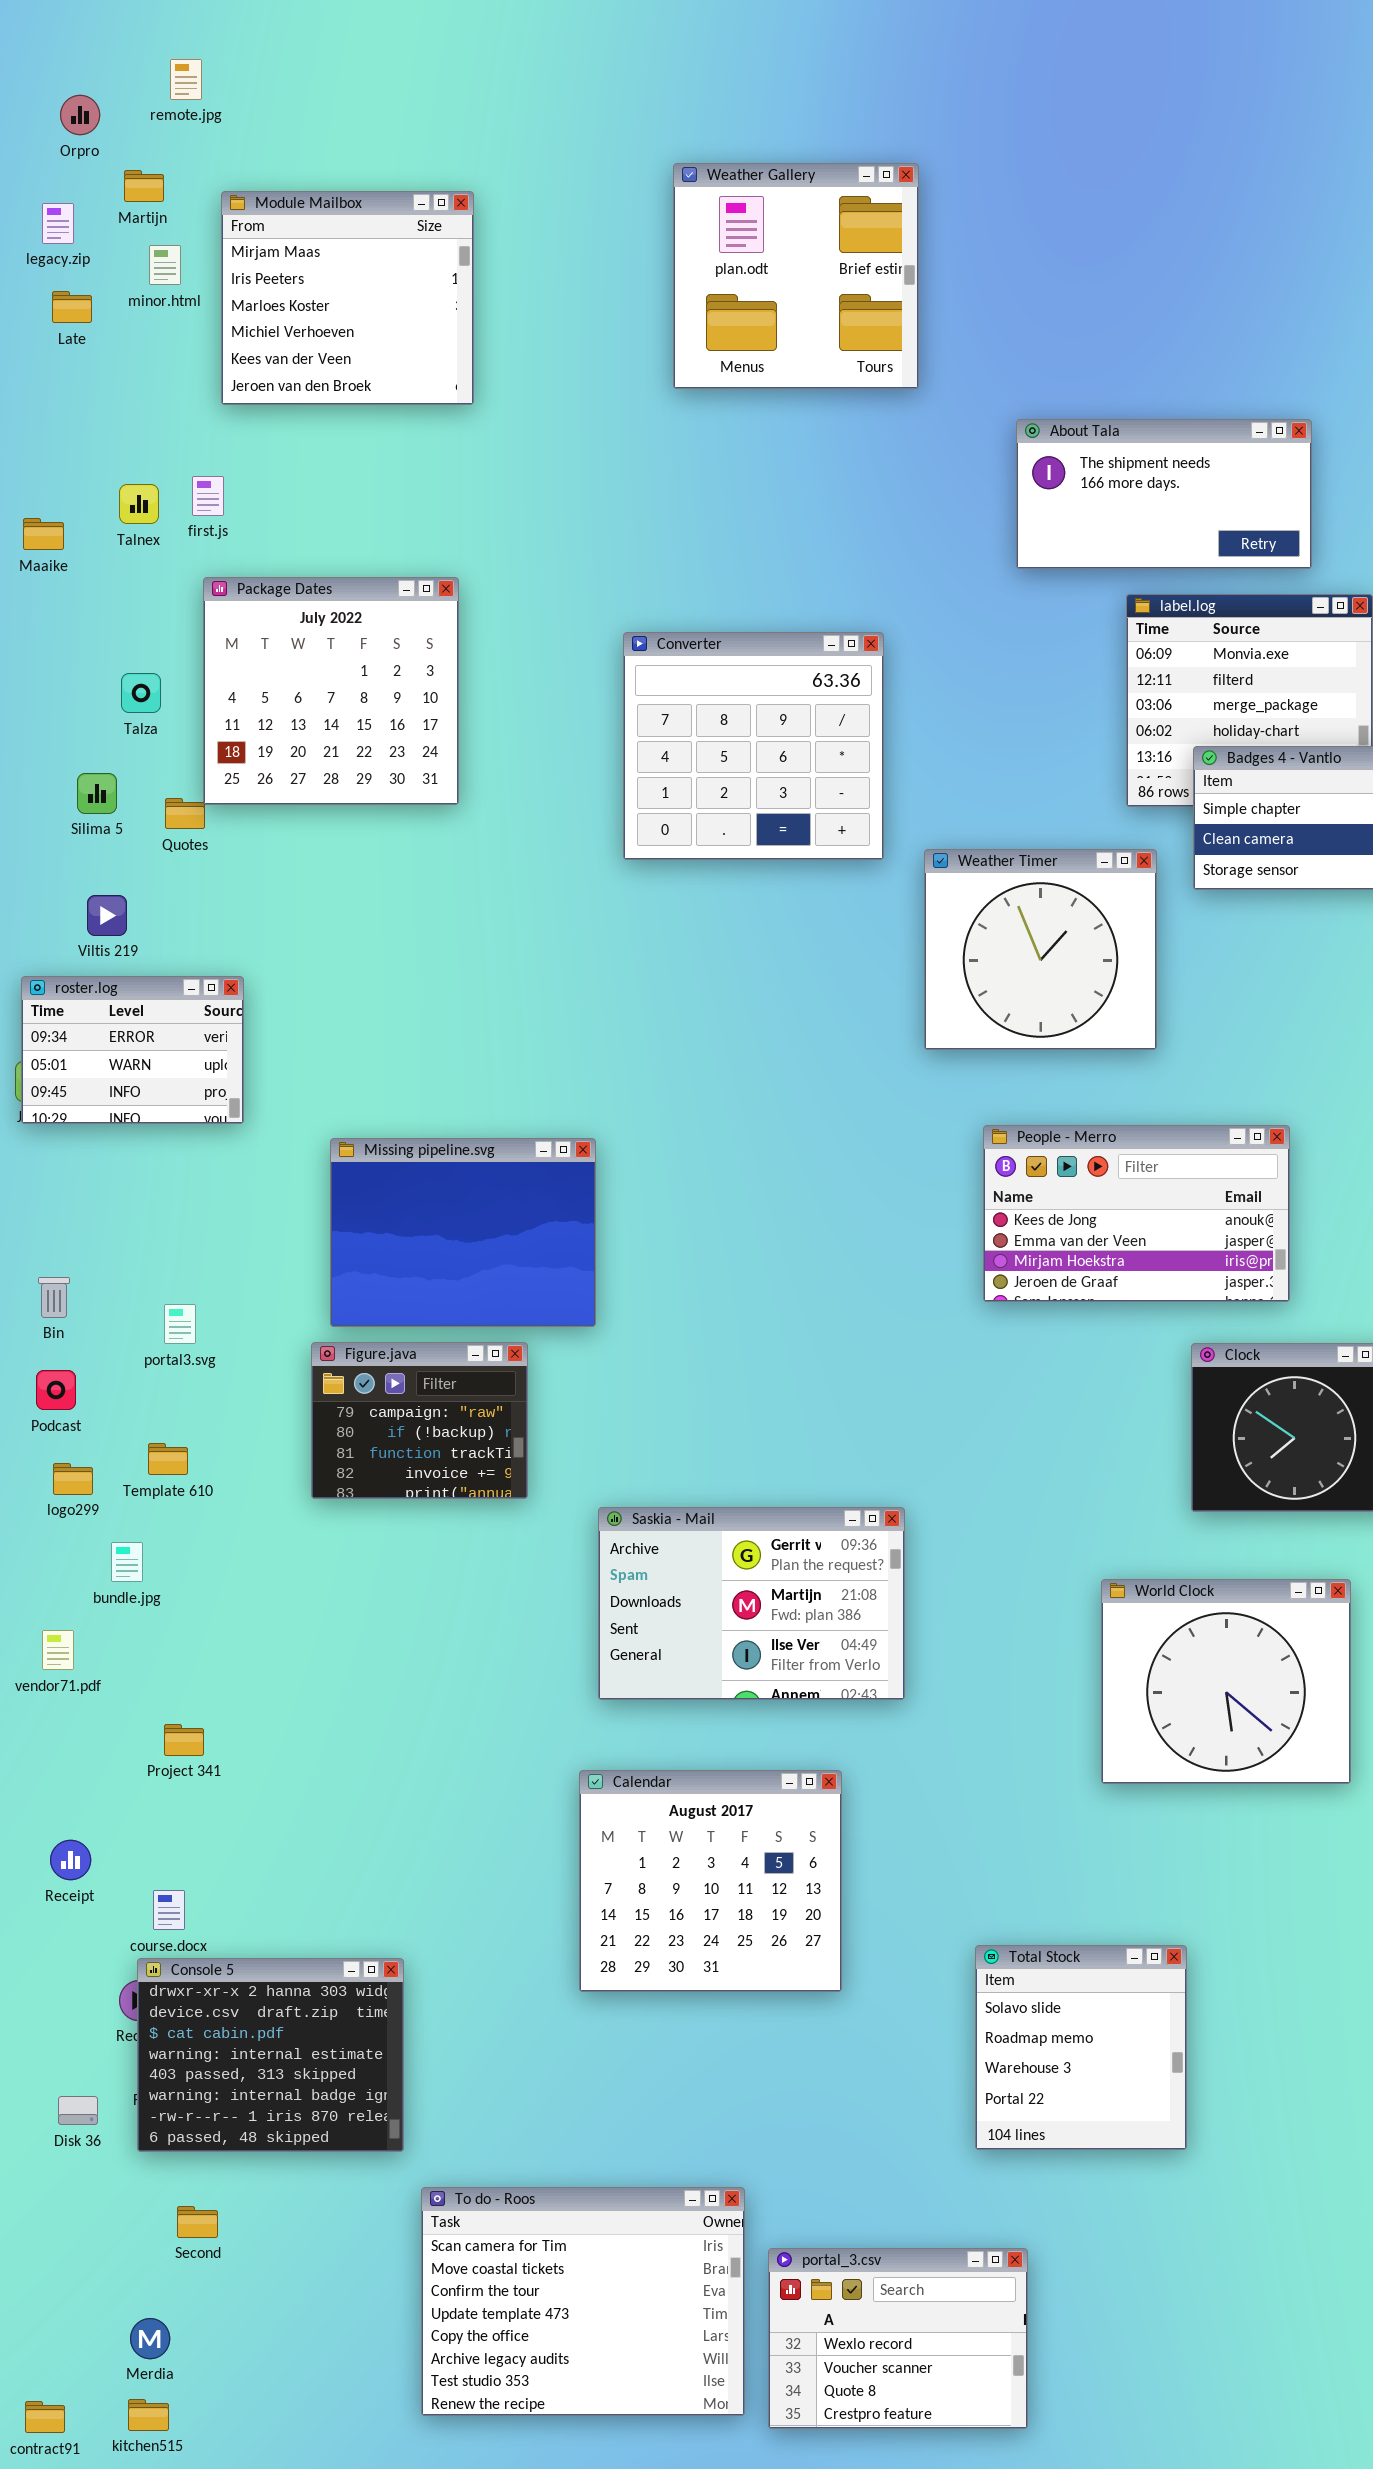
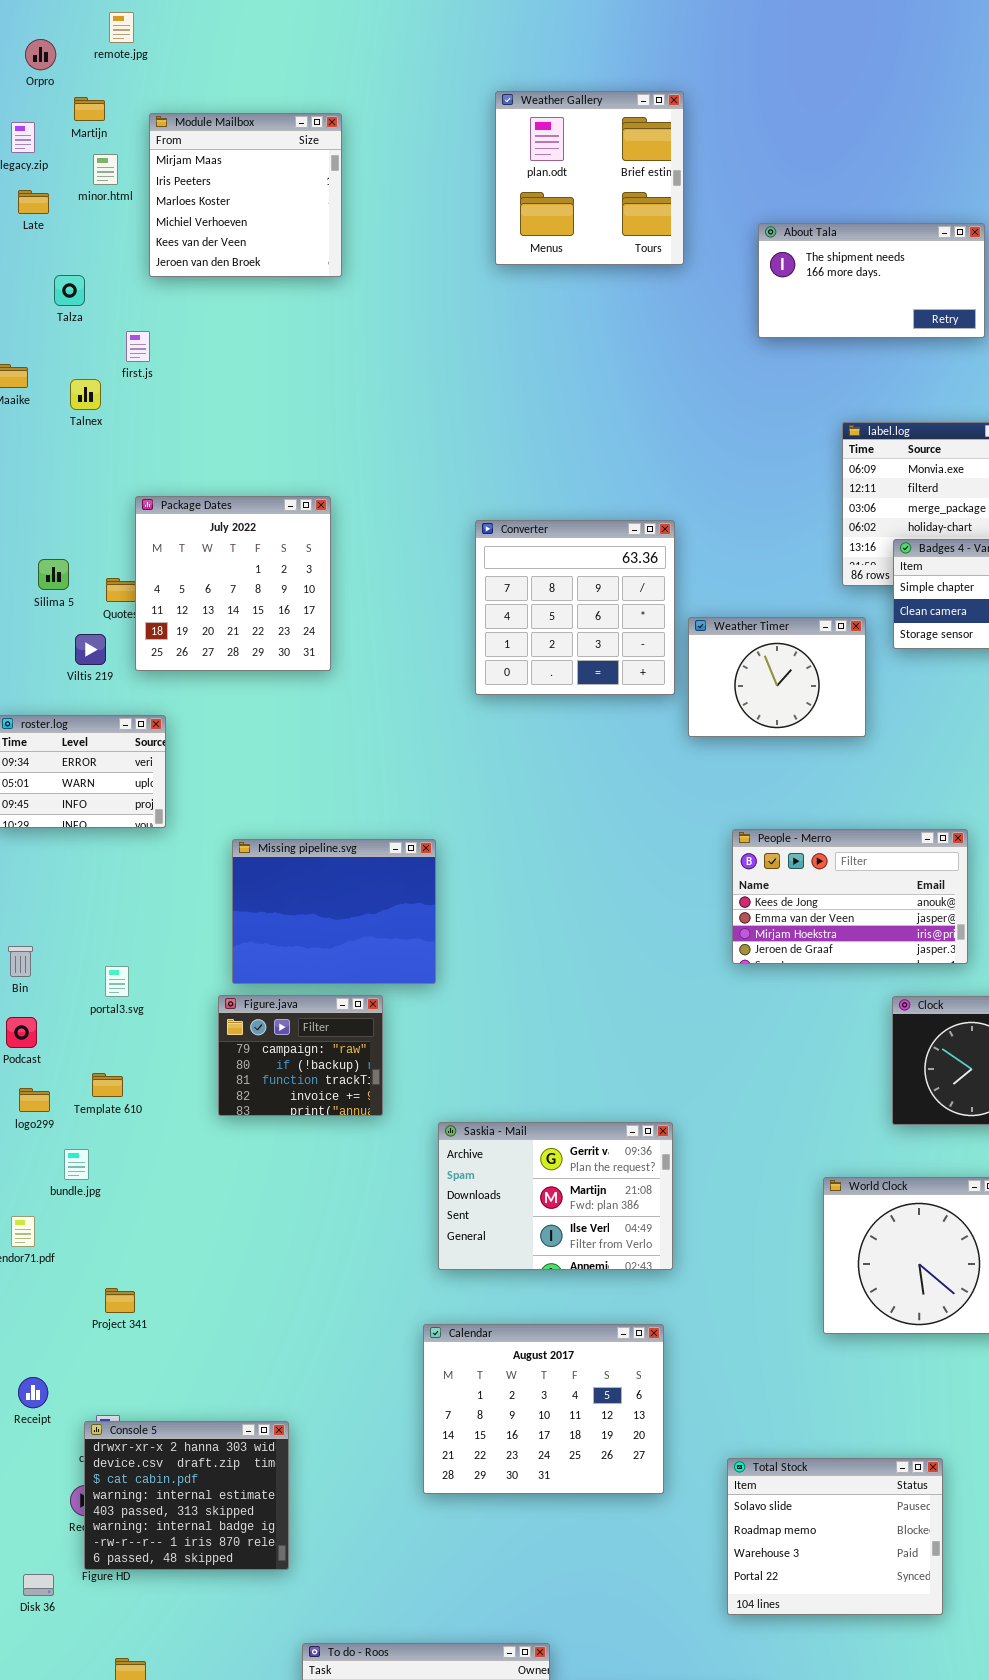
About Tala: [1016,419,1312,569] -> [758,223,985,338], moved
Talnex: [119,484,159,524] -> [70,379,101,410], moved
Package Dates: [203,577,459,805] -> [135,496,331,671], moved
Converter: [623,632,884,860] -> [475,520,675,695], moved
Talza: [121,673,161,713] -> [54,275,85,306], moved
Weather Timer: [924,849,1157,1050] -> [688,617,866,737], resized
Viltis 219: [87,895,127,936] -> [75,634,106,665], moved
Calendar: [579,1770,842,1992] -> [423,1324,664,1494], resized
Total Stock: [975,1945,1187,2150] -> [727,1458,943,1615], resized
Console 5: [137,1958,404,2152] -> [84,1421,289,1570], moved

